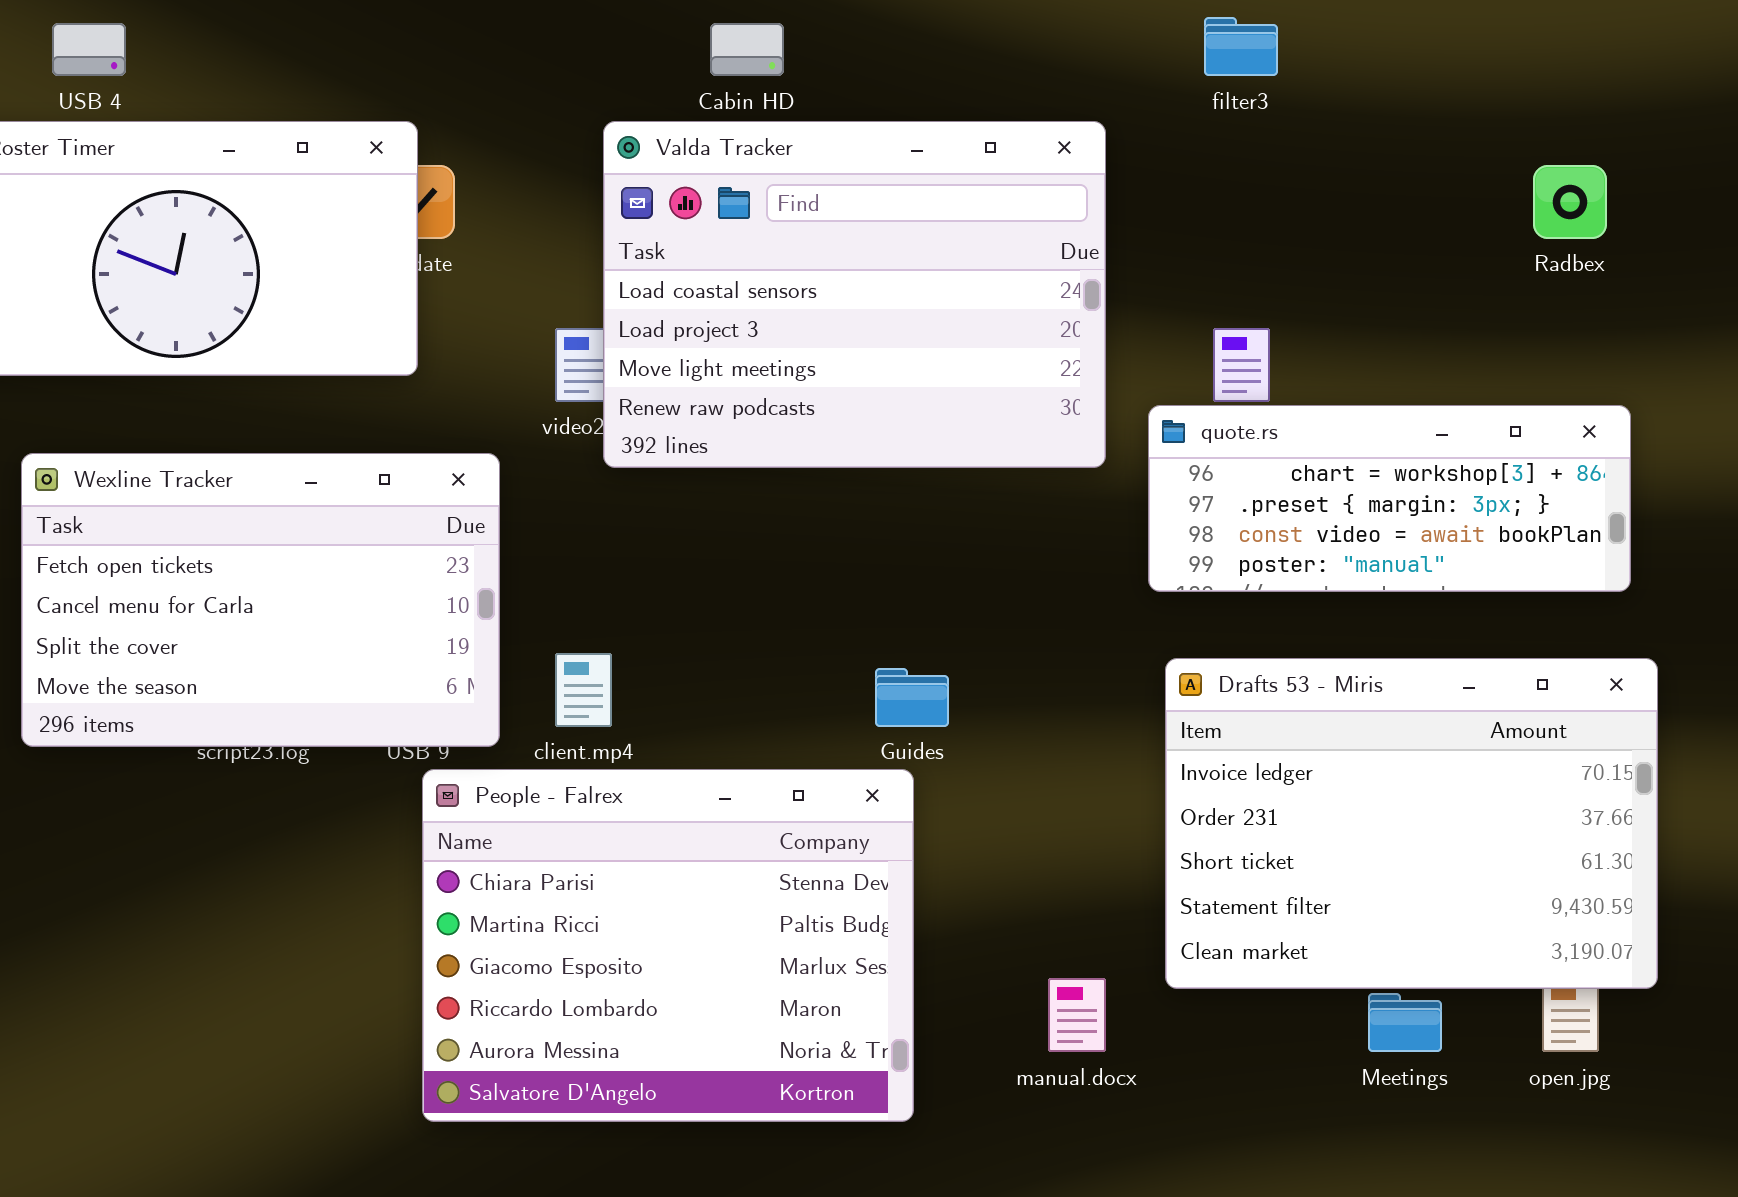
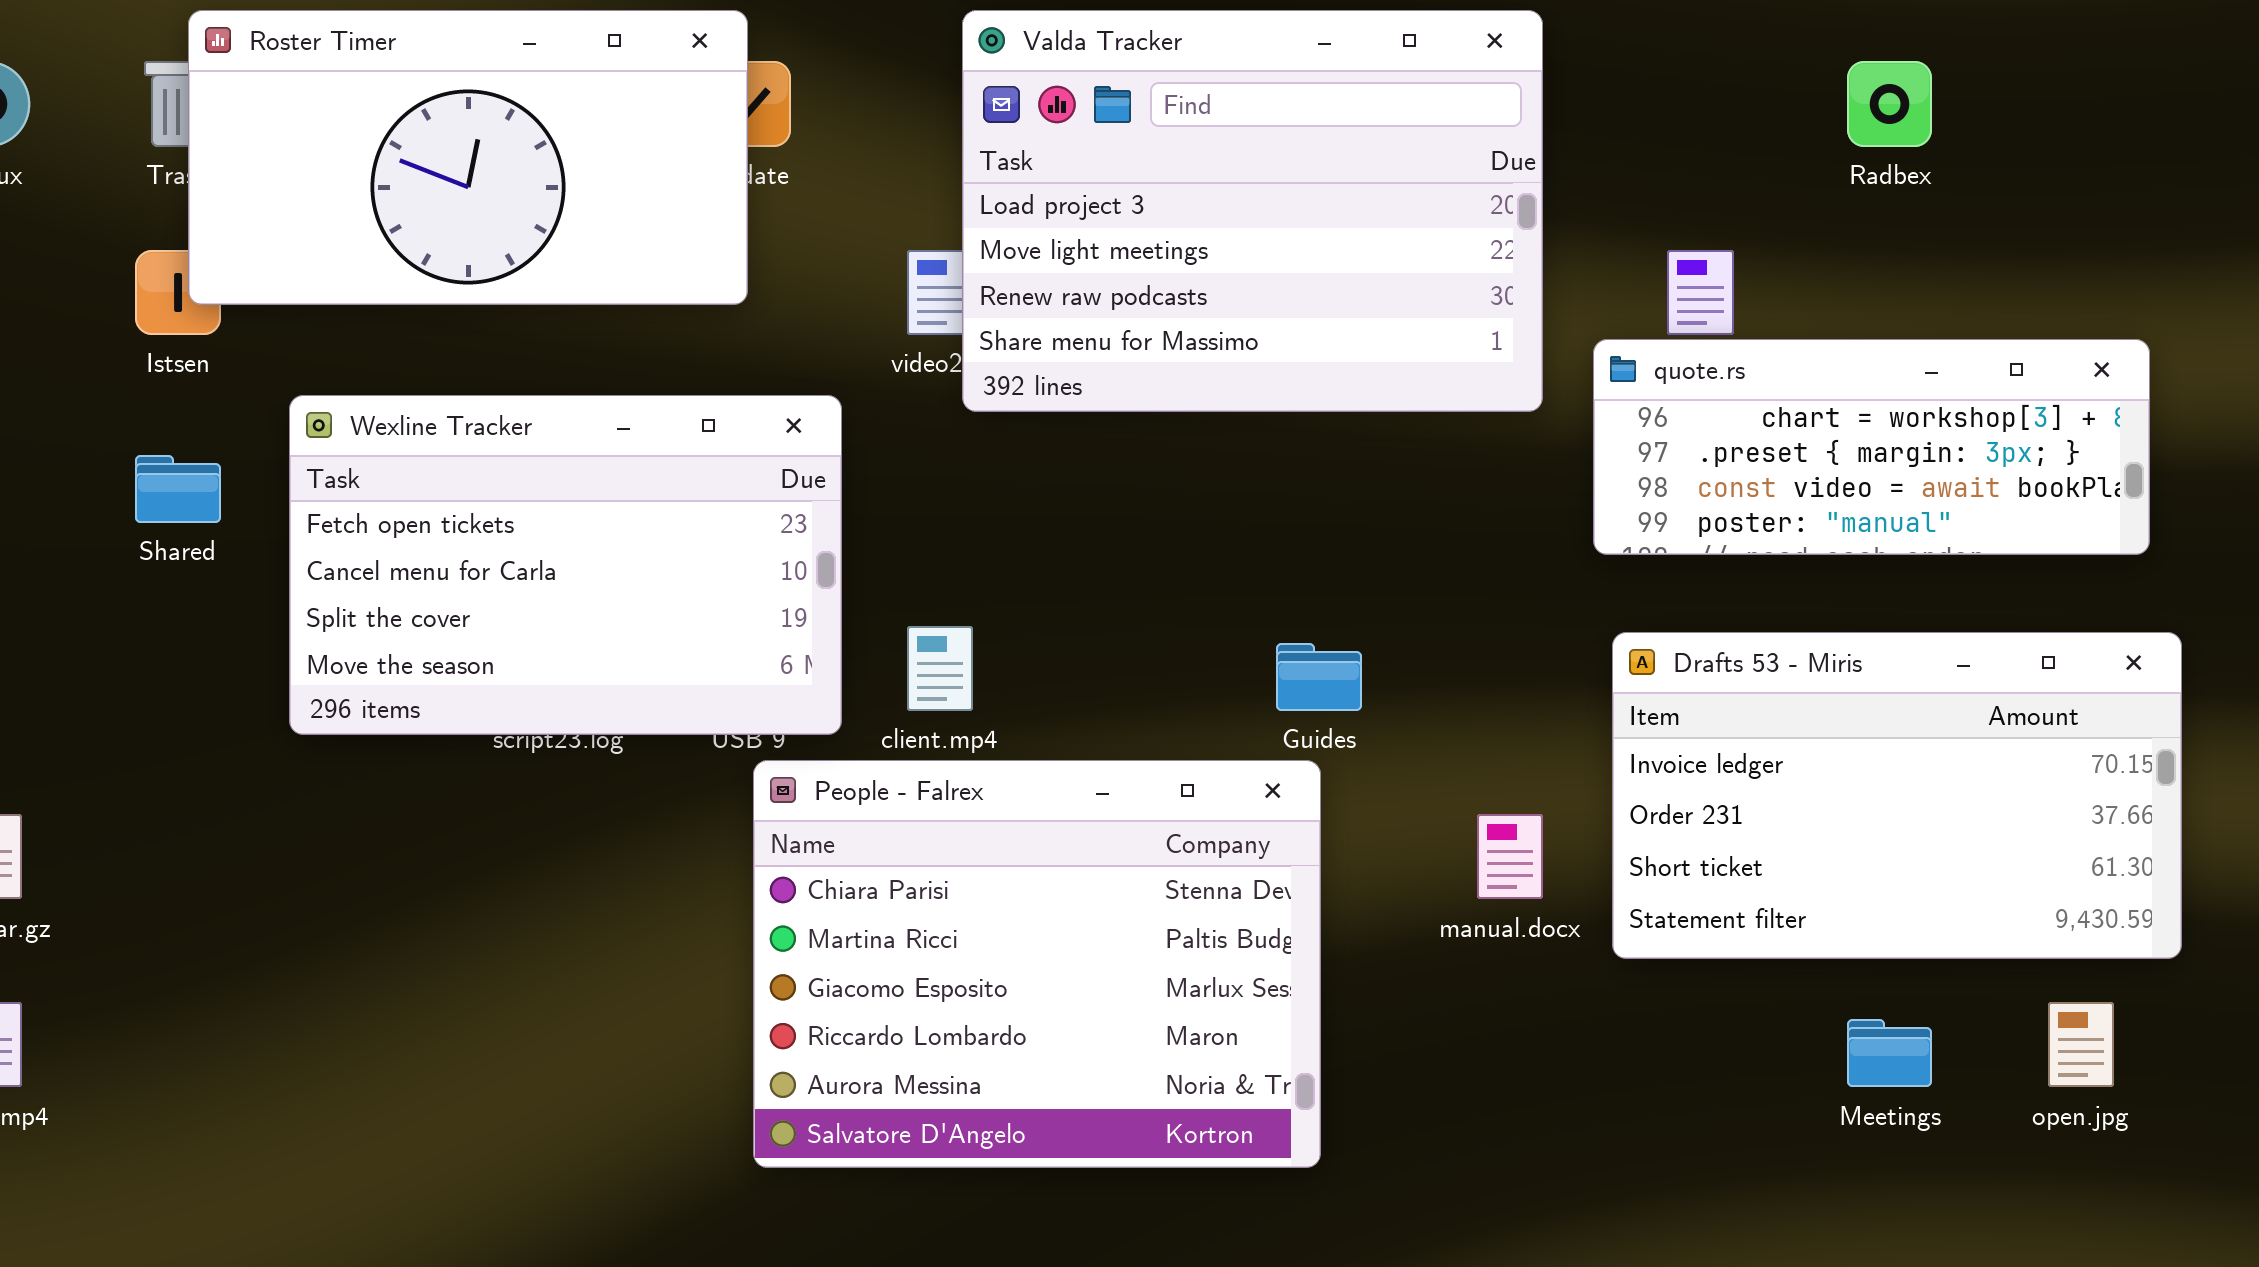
Valda Tracker: [603,121,1106,468] -> [962,10,1543,412], scrolled down 1 row
Radbex: [1533,165,1607,239] -> [1847,61,1932,147], moved
Drafts 53 - Miris: [1165,658,1658,989] -> [1612,632,2182,959], resized
manual.docx: [1048,978,1106,1052] -> [1477,814,1543,899], moved

